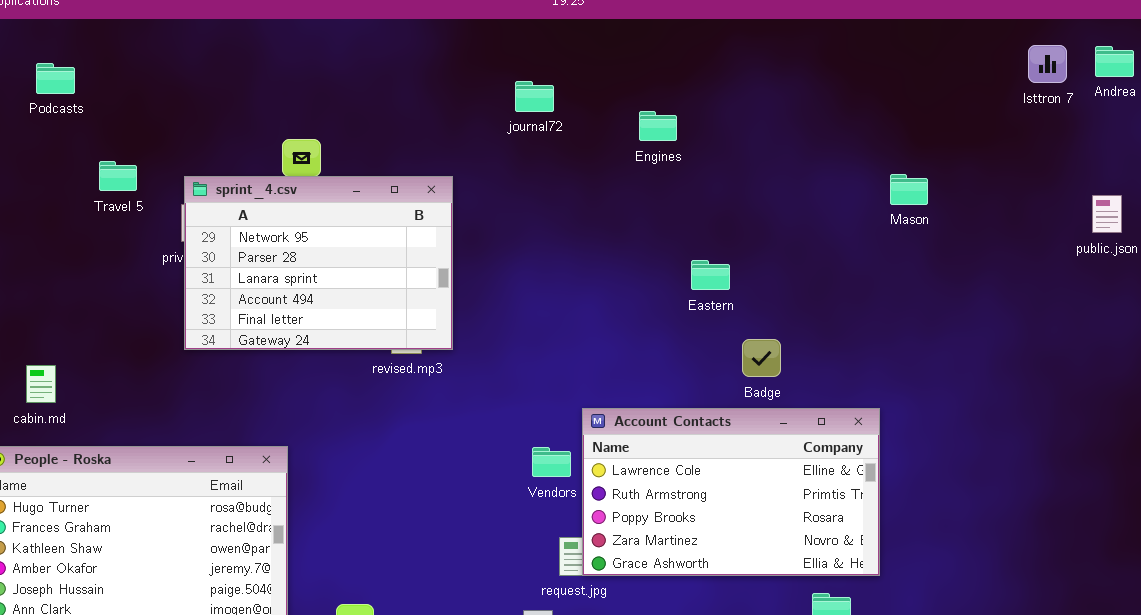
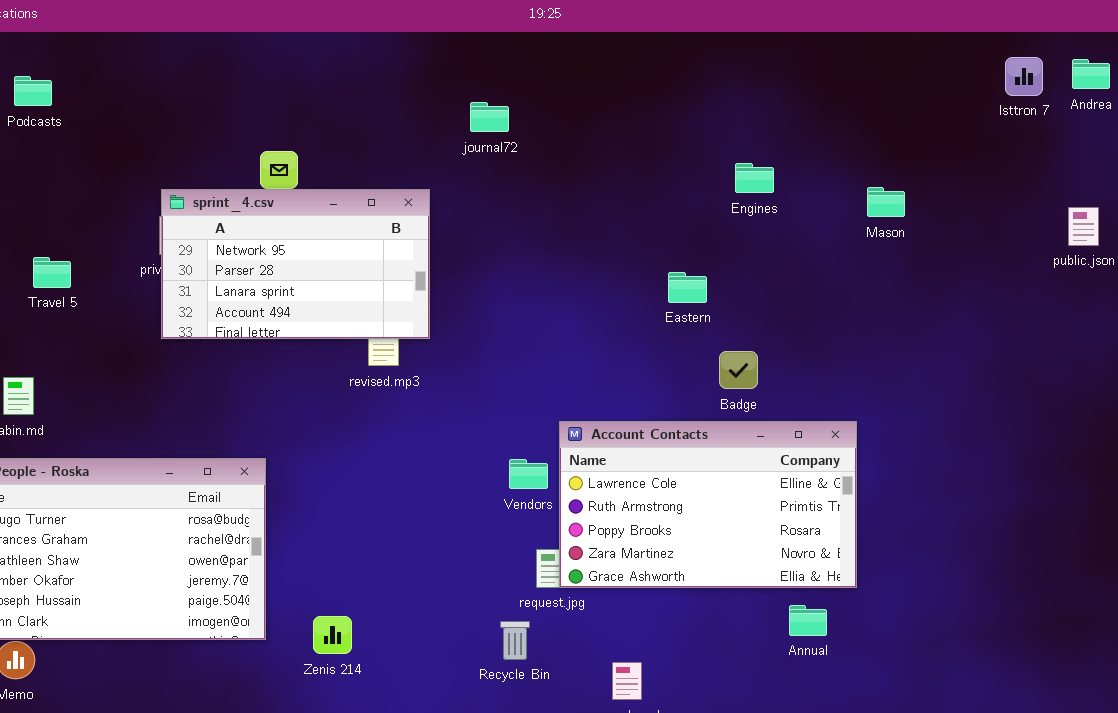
journal72: [515,81,554,112] -> [470,102,509,132], moved
Engines: [639,111,677,141] -> [735,163,774,193], moved
Travel 5: [99,161,137,191] -> [33,257,71,288], moved
sprint_4.csv: [184,176,453,350] -> [161,189,430,339], resized

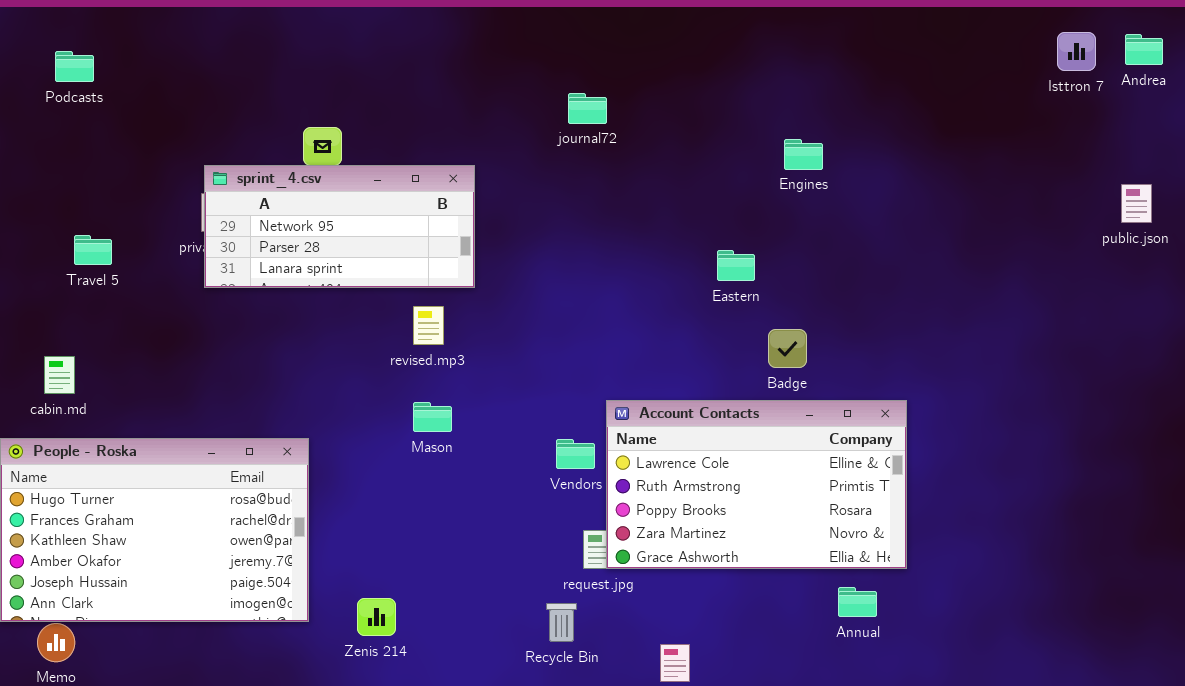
journal72: [470,102,509,132] -> [568,93,607,124], moved
Mason: [867,187,905,217] -> [413,402,452,432], moved
sprint_4.csv: [161,189,430,339] -> [204,165,475,288], resized

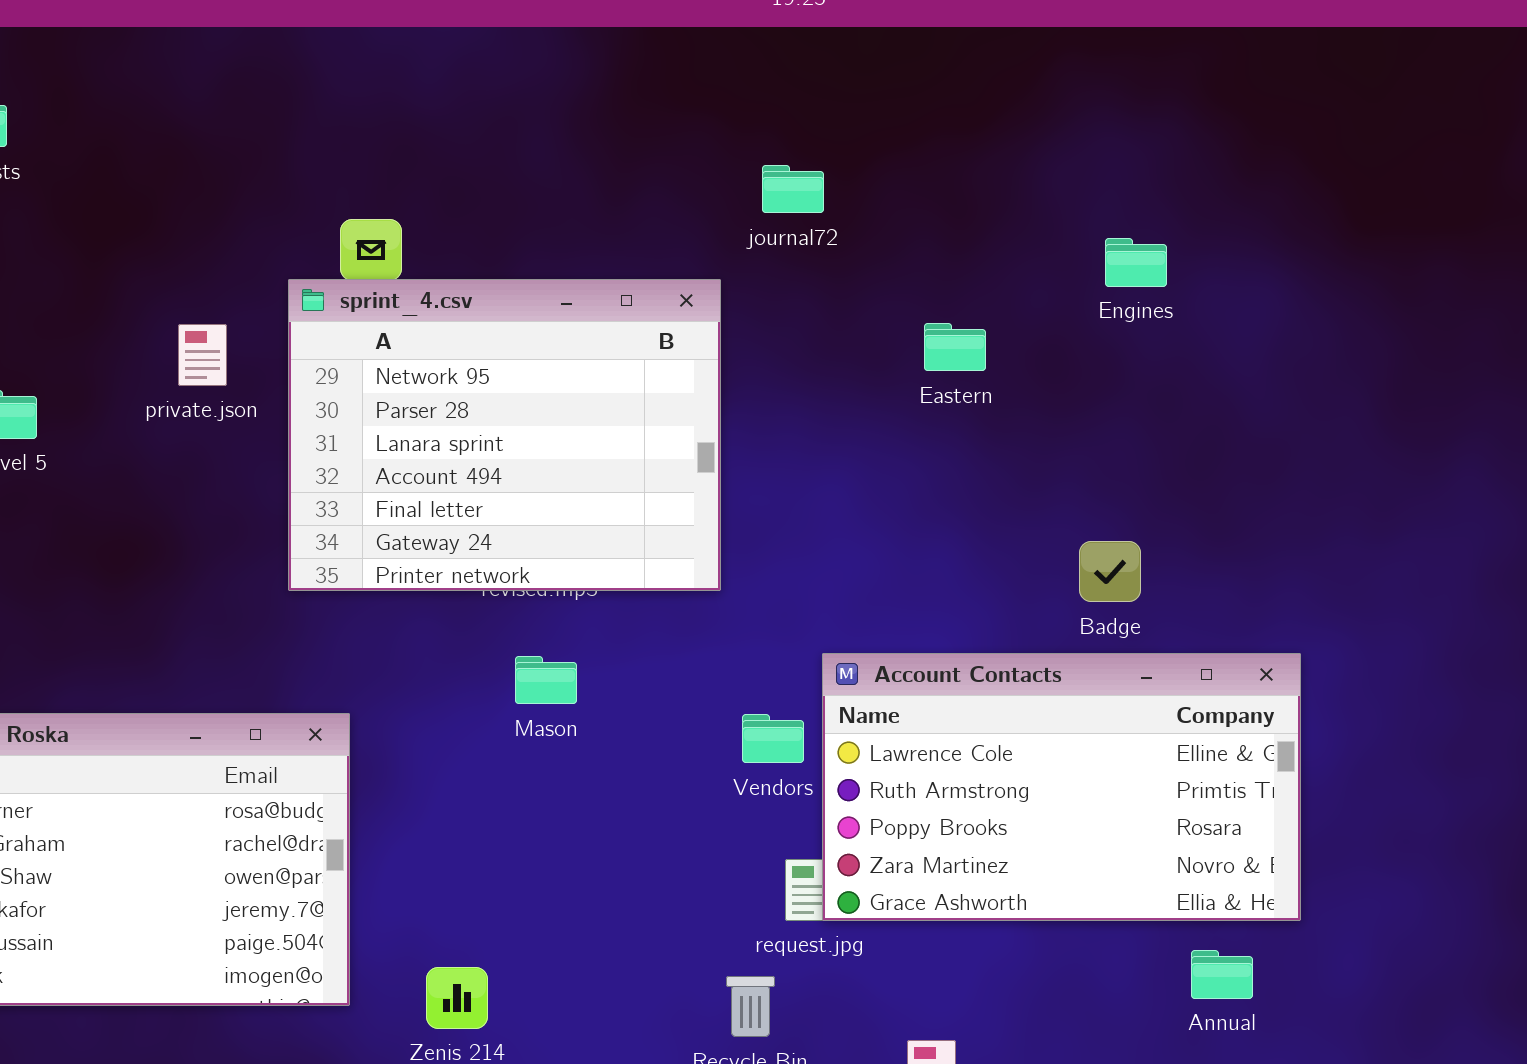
sprint_4.csv: [204,165,475,288] -> [288,279,721,591], moved, resized
Eastern: [717,250,755,281] -> [924,323,986,371], moved

